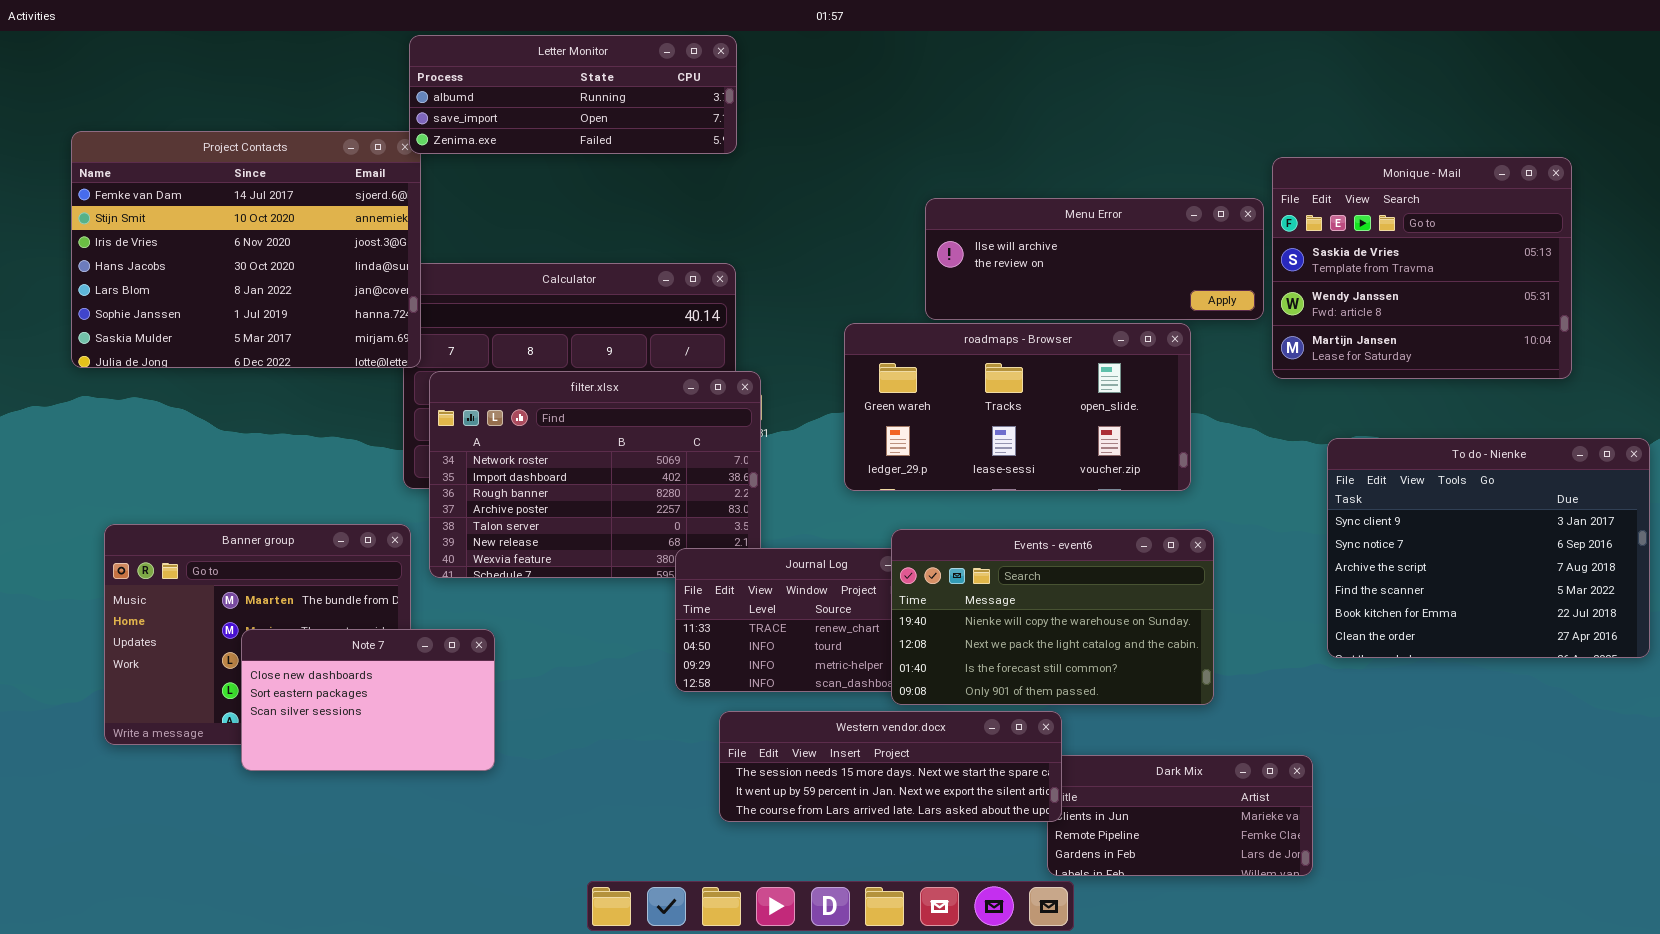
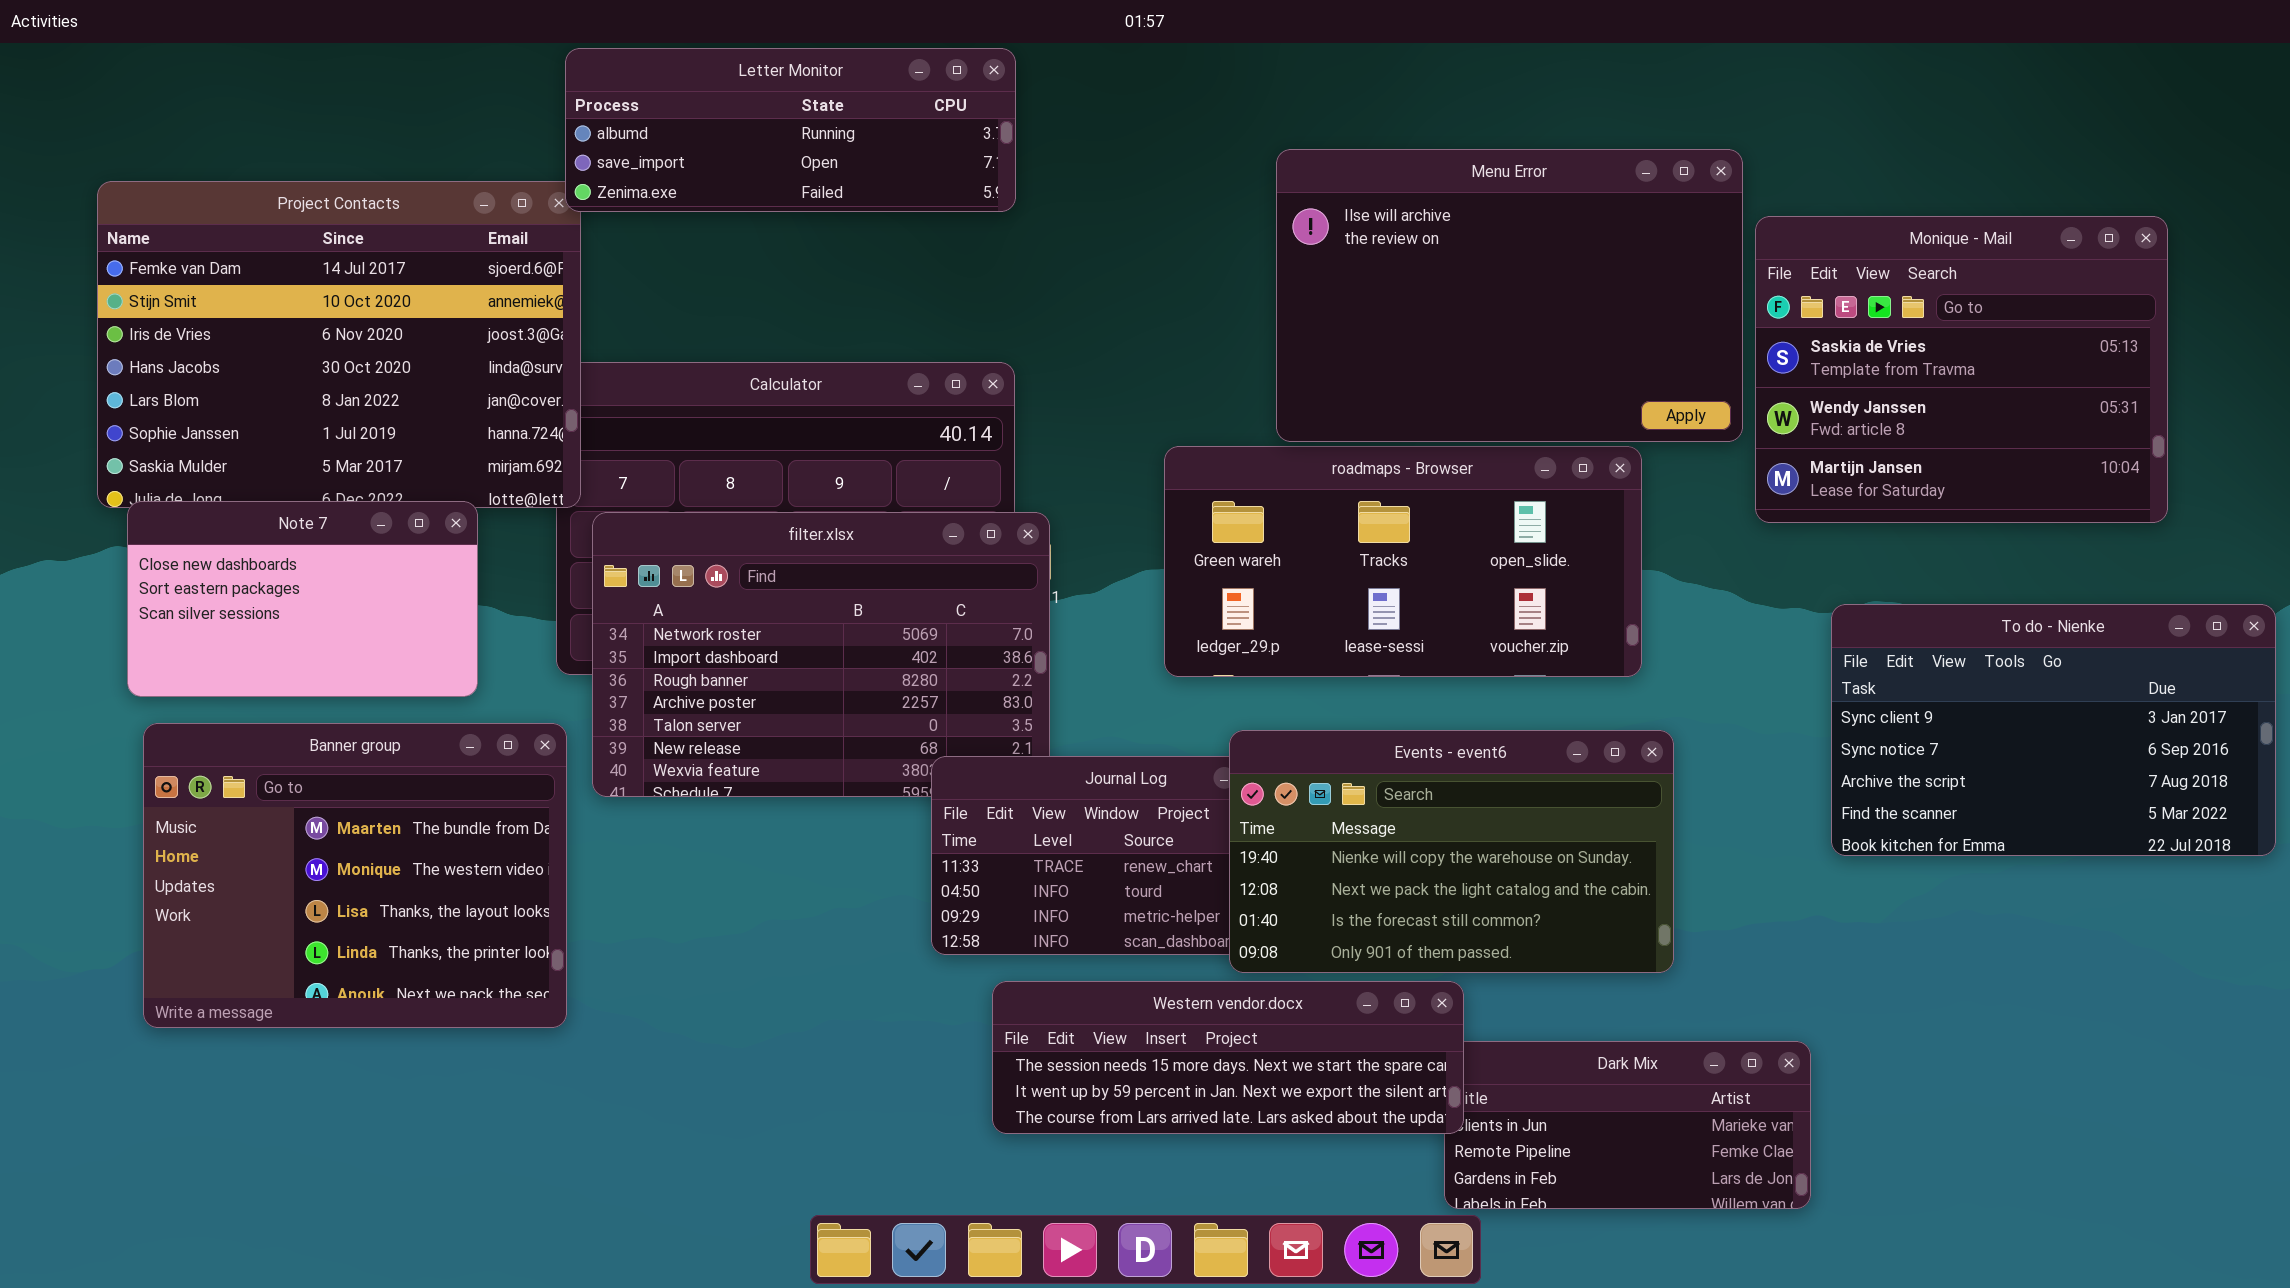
Menu Error: [925,198,1264,320] -> [1276,149,1743,442], resized
To do - Nienke: [1327,438,1650,658] -> [1831,604,2276,856], resized
Note 7: [241,629,495,771] -> [127,501,478,697], moved

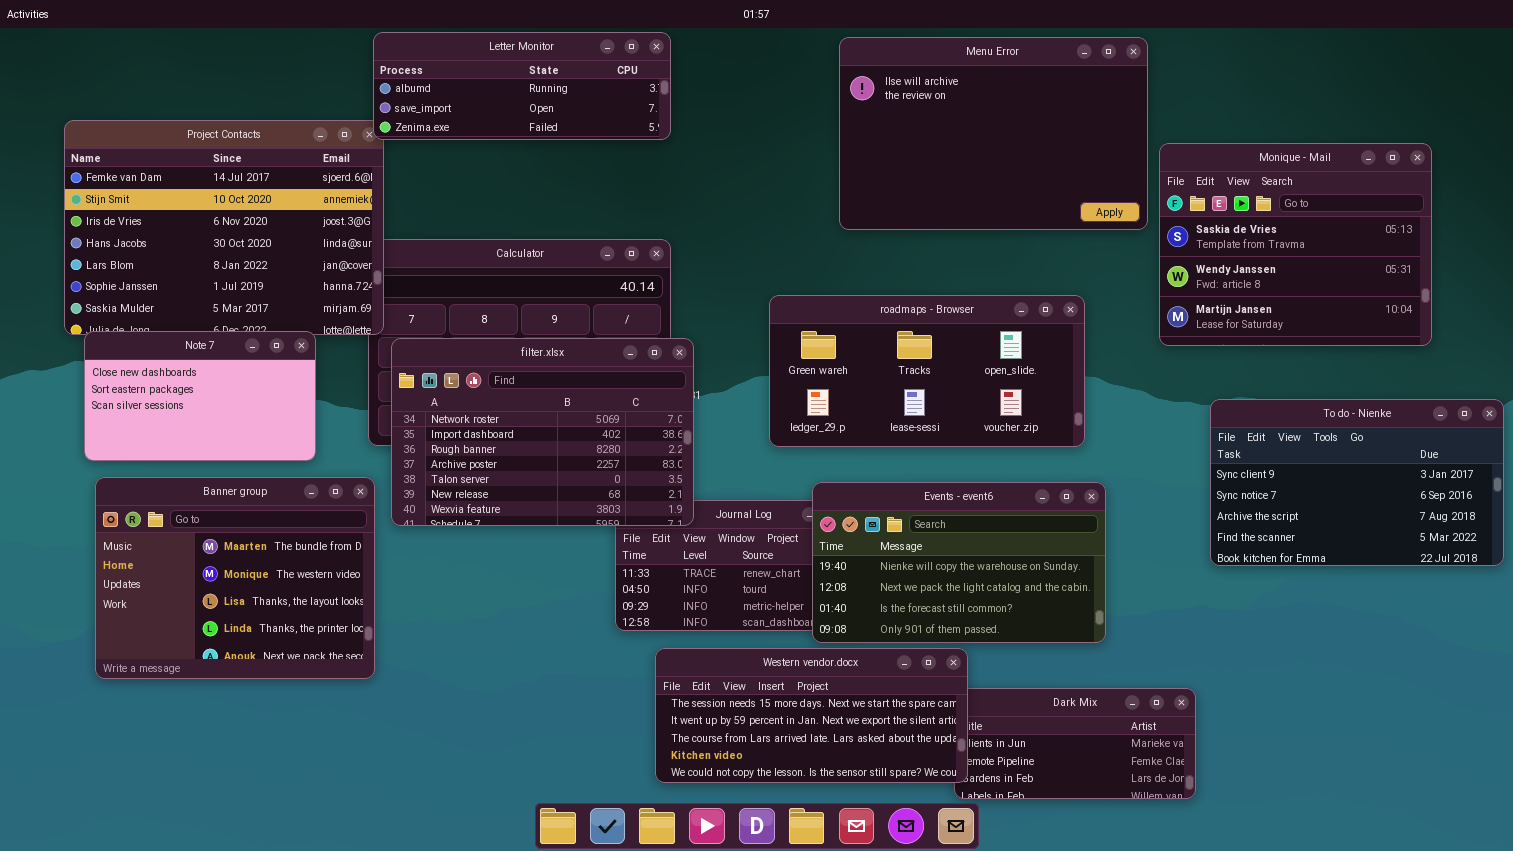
Menu Error: [1276,149,1743,442] -> [839,37,1148,230], moved
filter.xlsx: [592,512,1050,797] -> [391,338,694,526], raised
Western vendor.docx: [992,981,1464,1134] -> [655,648,968,783], resized

